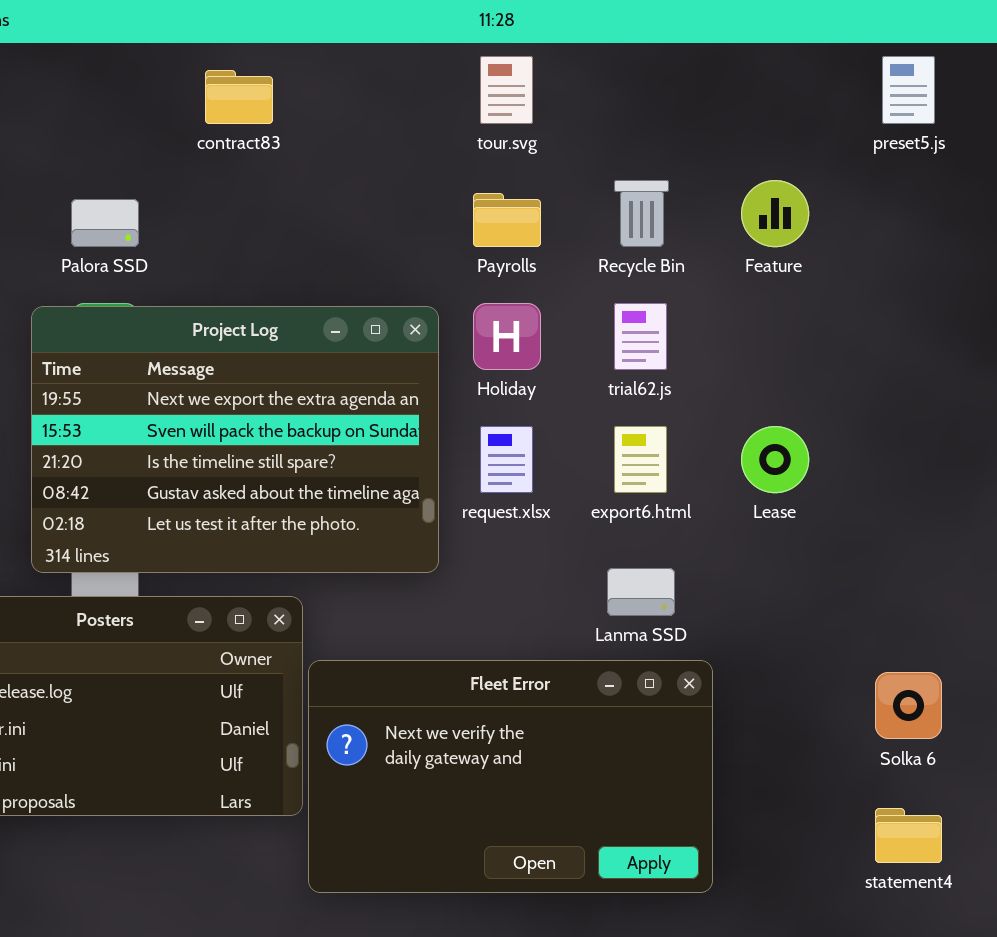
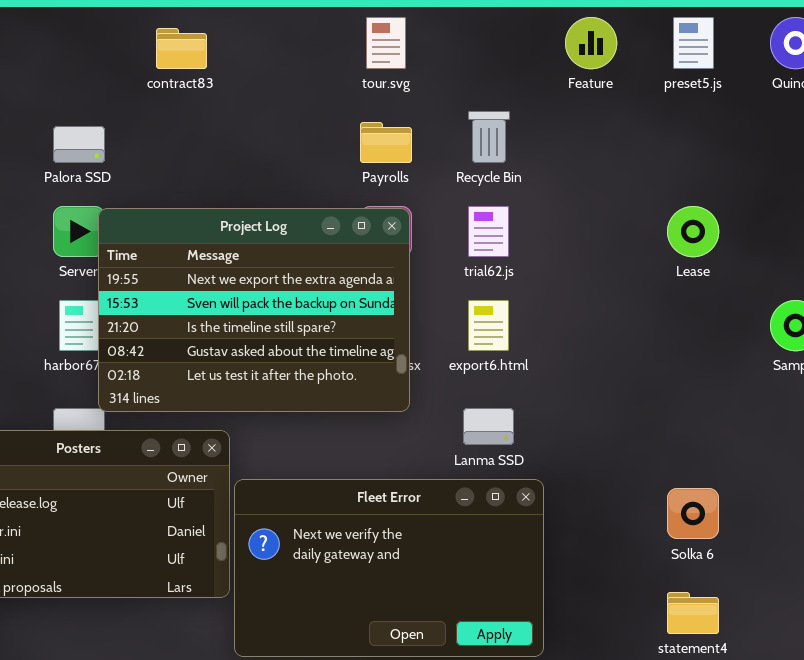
Feature: [741,180,809,247] -> [565,17,617,69], moved
Project Log: [31,306,439,573] -> [98,208,410,412], moved
Lease: [741,426,809,493] -> [667,206,719,257], moved

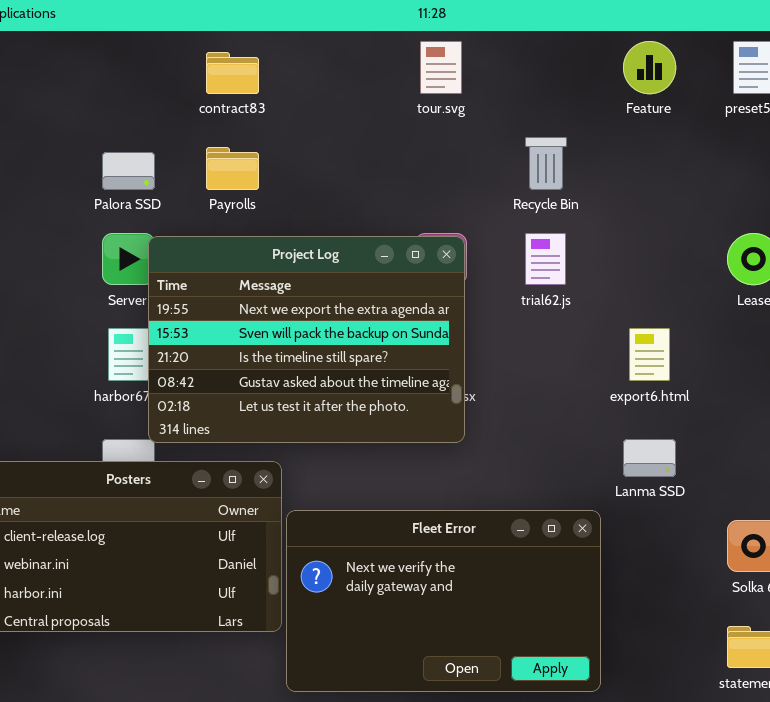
Payrolls: [360,122,412,163] -> [206,147,259,190], moved
export6.html: [468,300,509,351] -> [629,328,670,381], moved
Lanma SSD: [463,408,514,445] -> [623,439,676,477], moved

